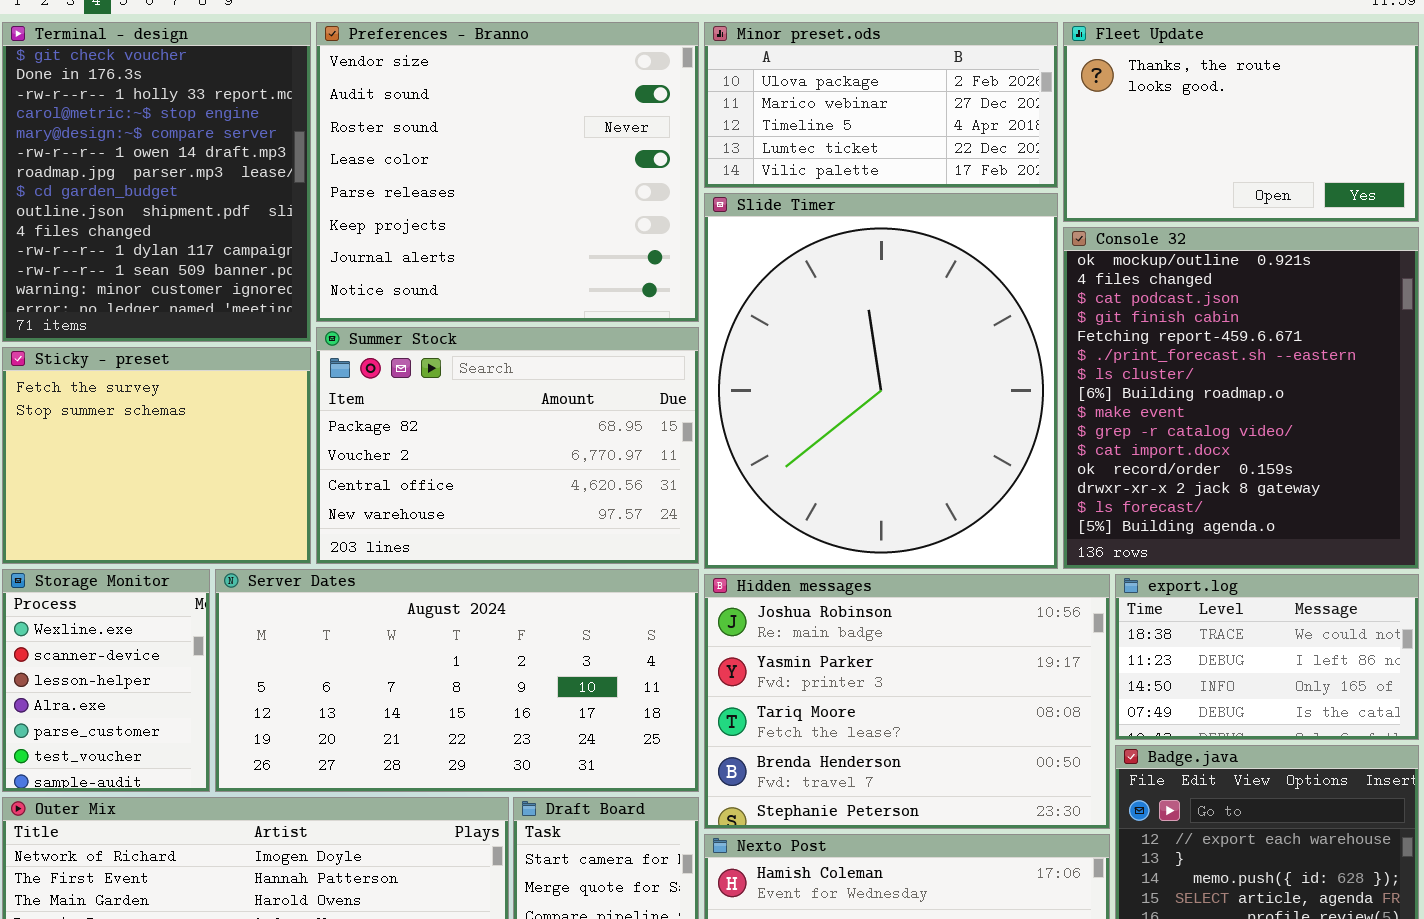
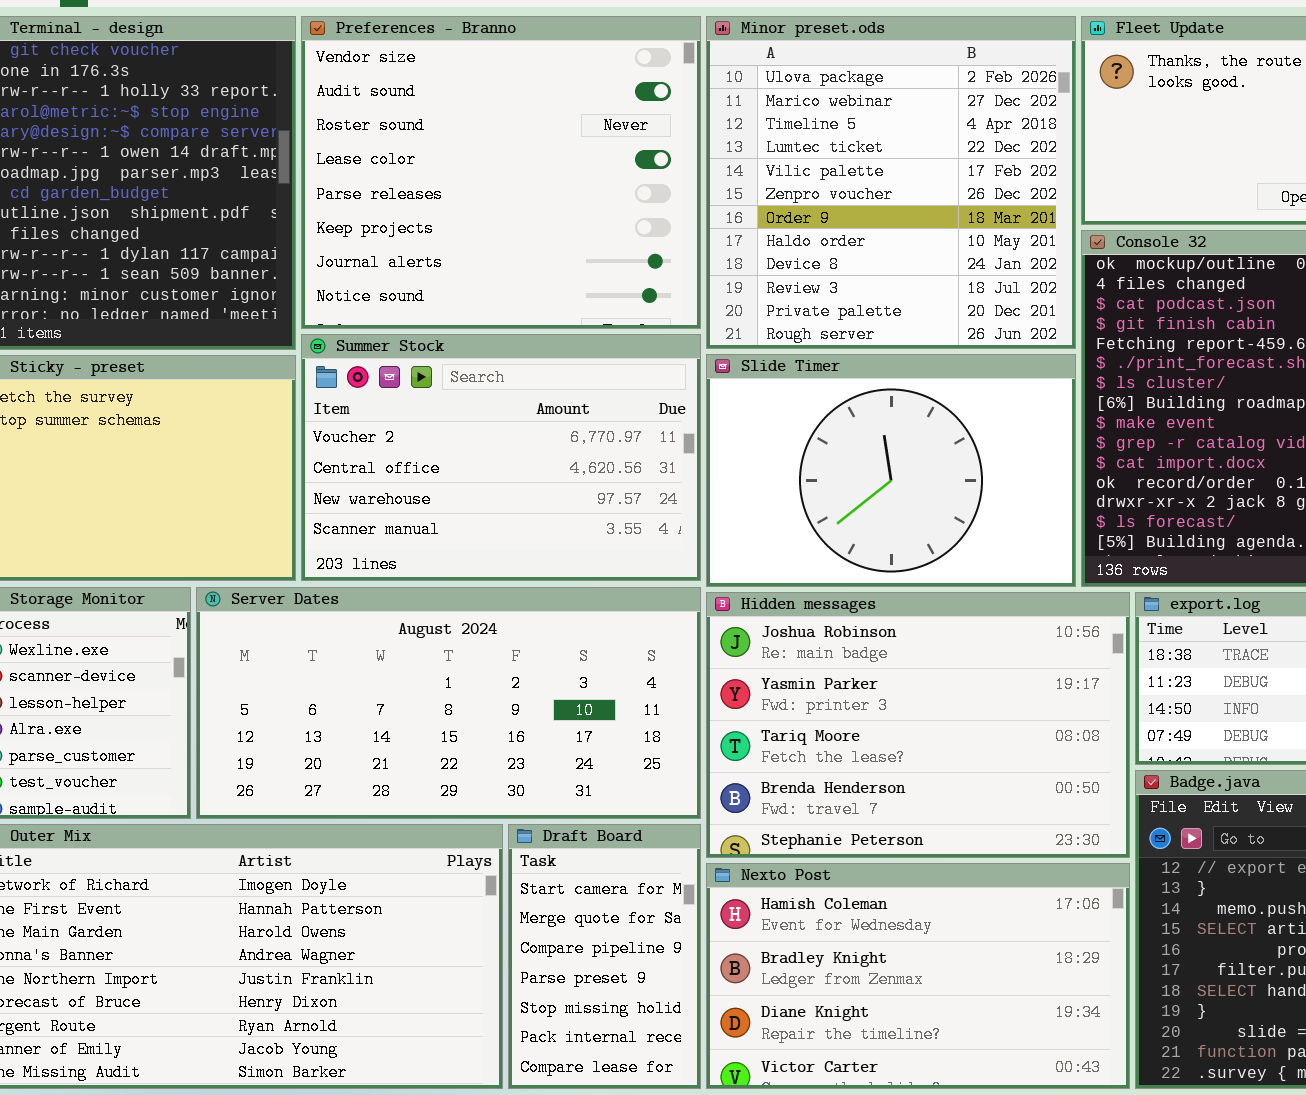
Minor preset.ods: [704,22,1058,188] -> [706,16,1076,349], resized
Slide Timer: [704,193,1058,569] -> [706,354,1076,587], resized
Summer Stock: [316,327,699,564] -> [301,334,701,581], scrolled down 1 row

